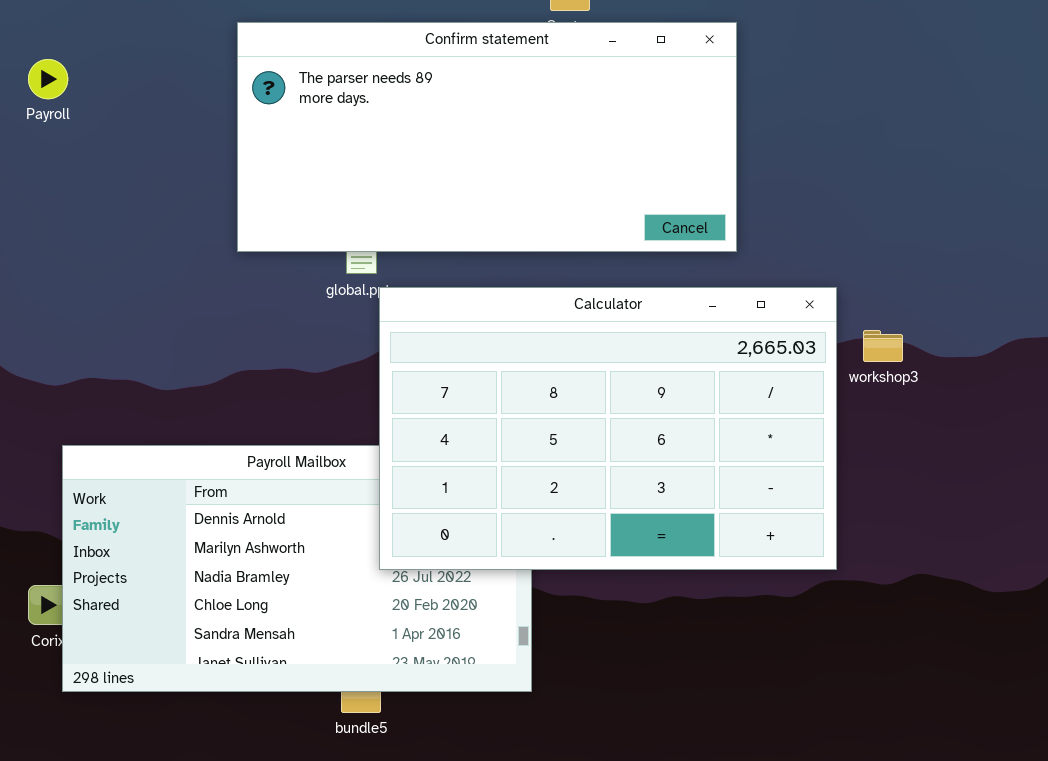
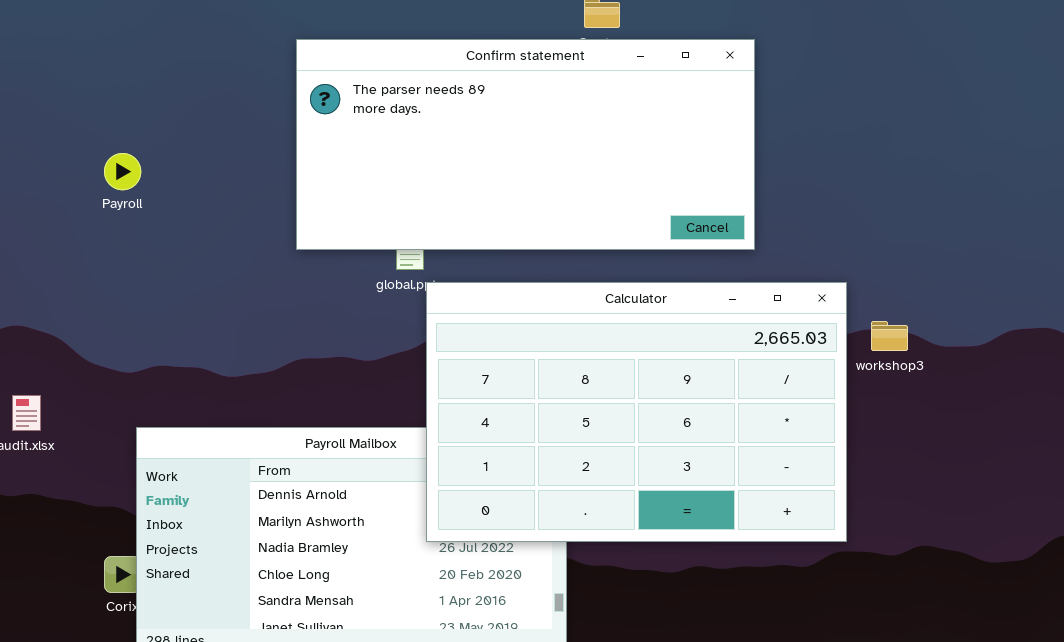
Payroll: [28,59,68,99] -> [104,153,141,190], moved

